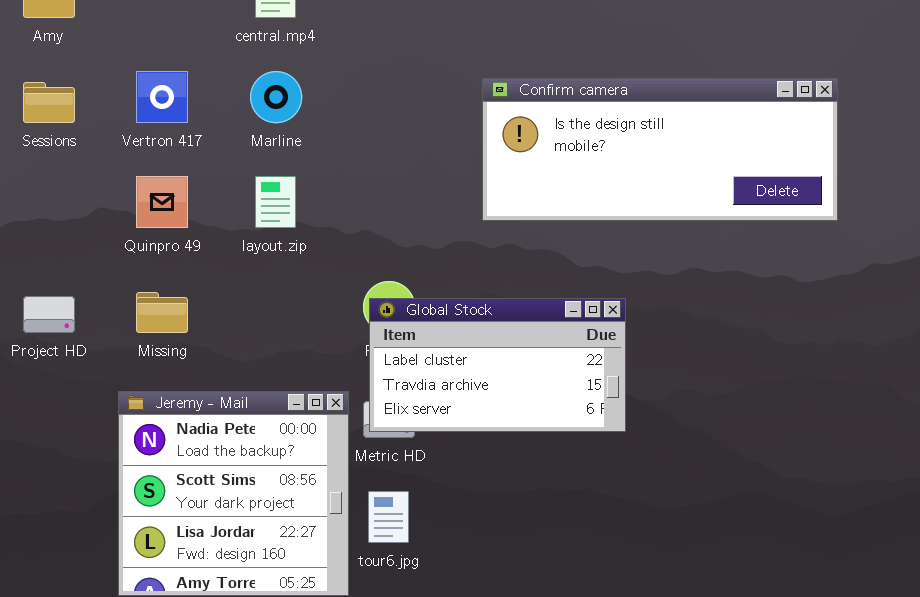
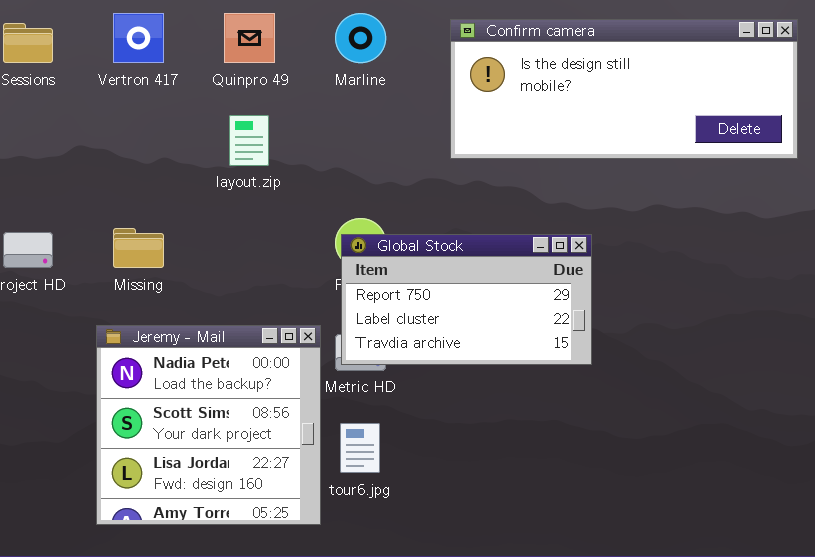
Marline: [250,71,302,123] -> [335,13,386,63], moved
Quinpro 49: [136,176,188,228] -> [224,13,275,63], moved
Global Stock: [369,298,626,432] -> [341,234,592,365], scrolled up 1 row

